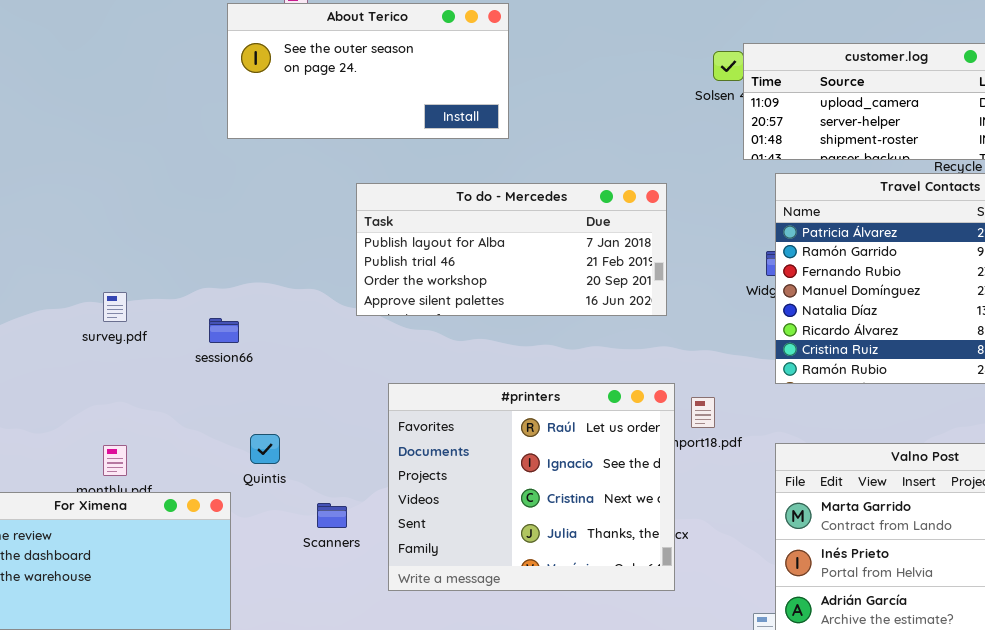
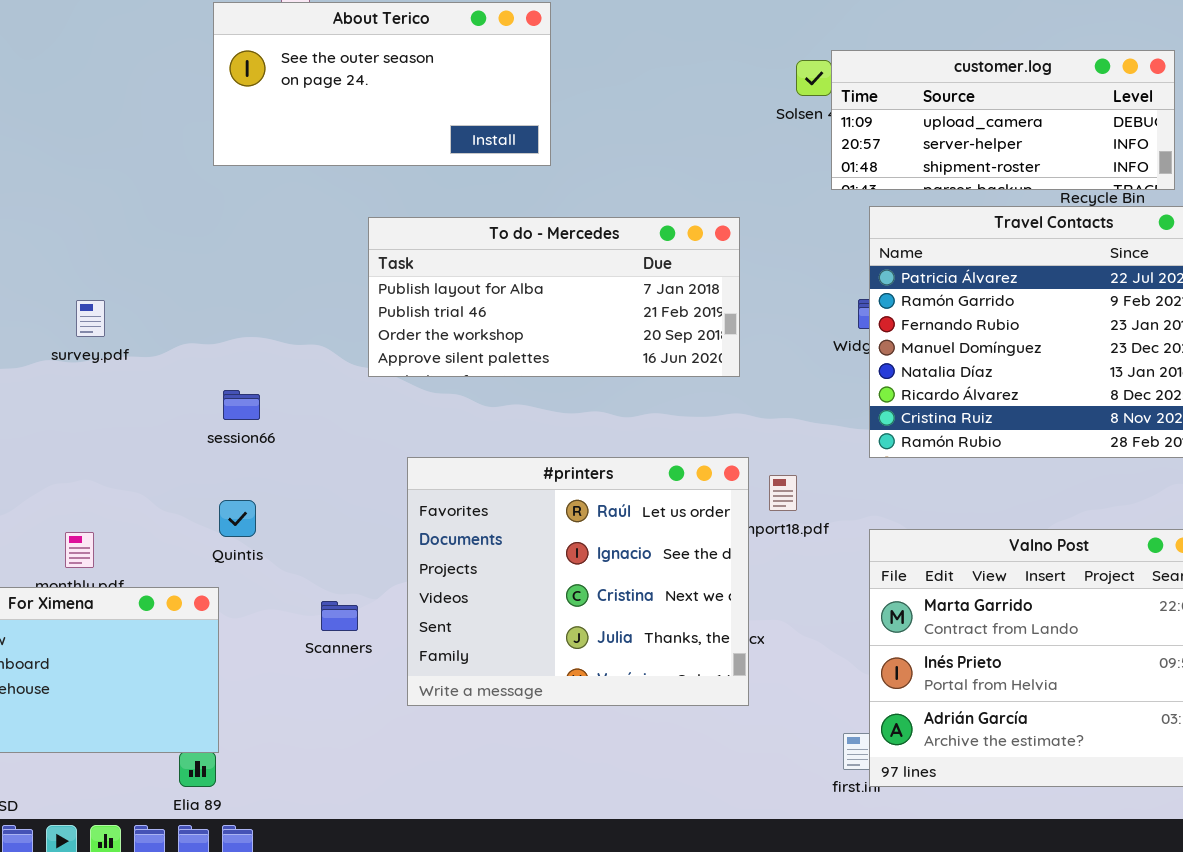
survey.pdf: [103,292,127,322] -> [76,300,105,337], moved
session66: [209,318,239,343] -> [223,390,260,420], moved
Quintis: [250,434,280,464] -> [219,500,256,537], moved

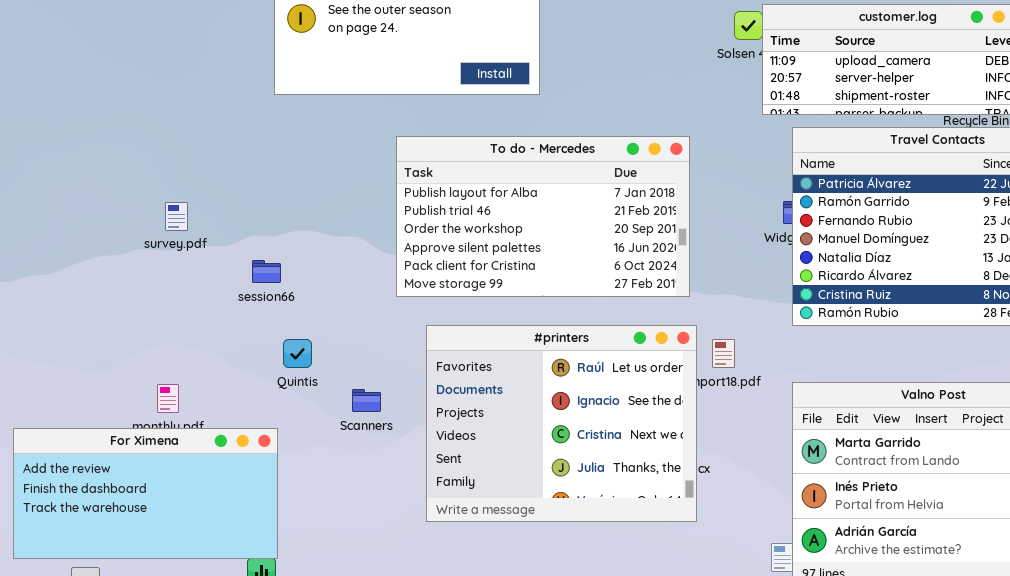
To do - Mercedes: [368,217,740,377] -> [396,136,690,297], resized
session66: [223,390,260,420] -> [252,260,281,283], moved
Quintis: [219,500,256,537] -> [283,339,312,368], moved
Scanners: [321,601,358,631] -> [352,389,381,412], moved

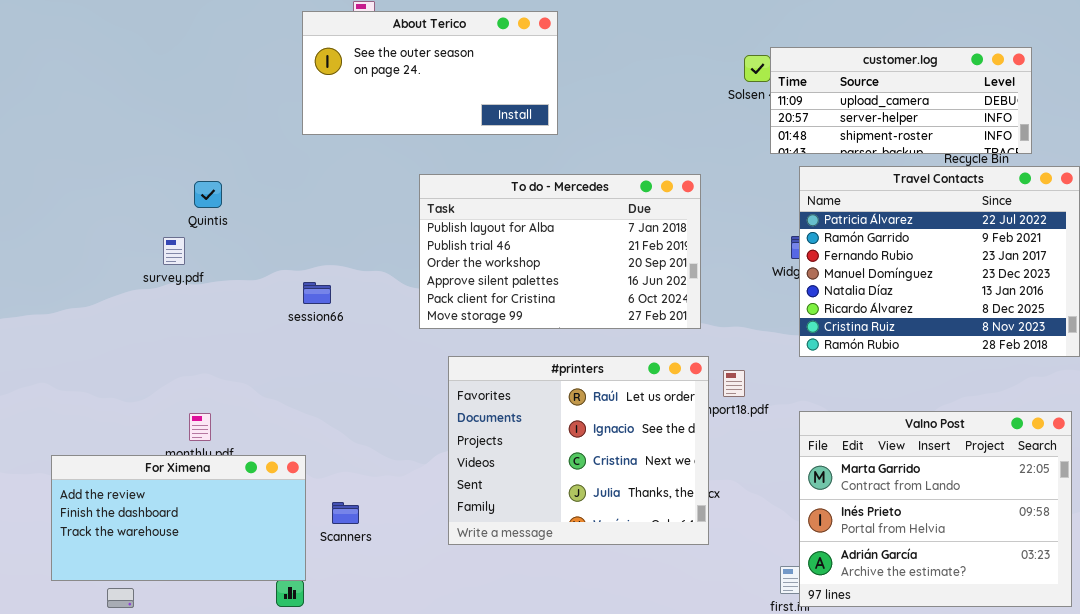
survey.pdf: [165,202,188,231] -> [163,237,185,265], moved
session66: [252,260,281,283] -> [303,282,331,304], moved
Quintis: [283,339,312,368] -> [194,181,222,208], moved
Scanners: [352,389,381,412] -> [332,502,359,524], moved

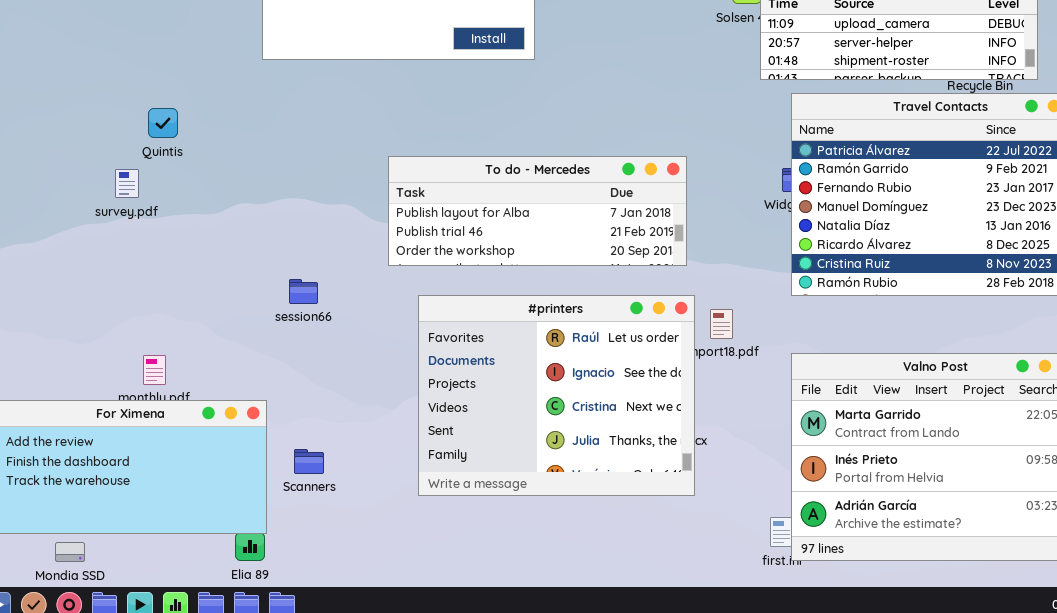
To do - Mercedes: [419,174,701,329] -> [388,156,687,266], resized
session66: [303,282,331,304] -> [289,279,318,304], moved

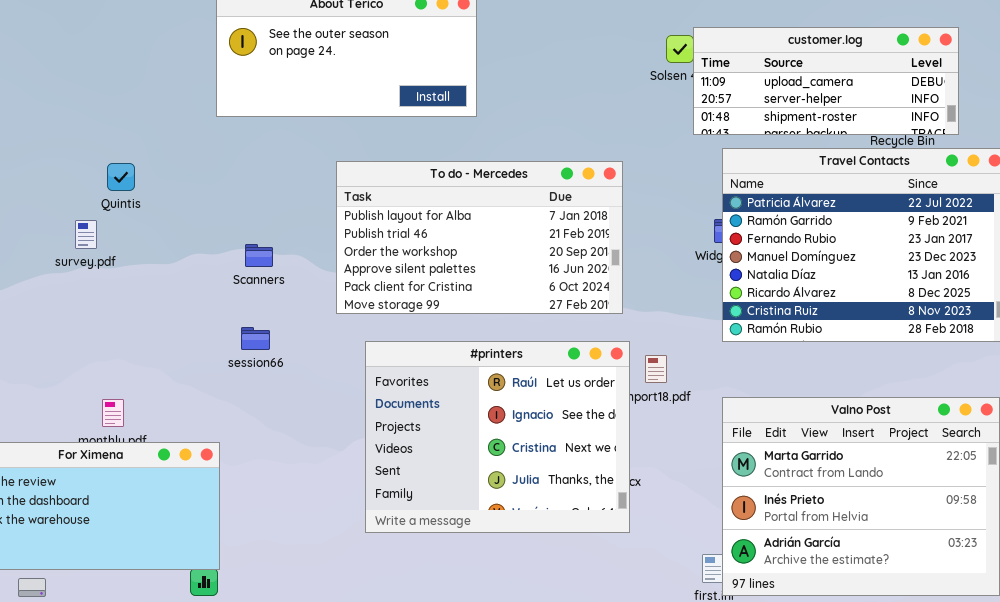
To do - Mercedes: [388,156,687,266] -> [336,161,623,314], resized
Scanners: [294,449,324,474] -> [245,244,273,267], moved

